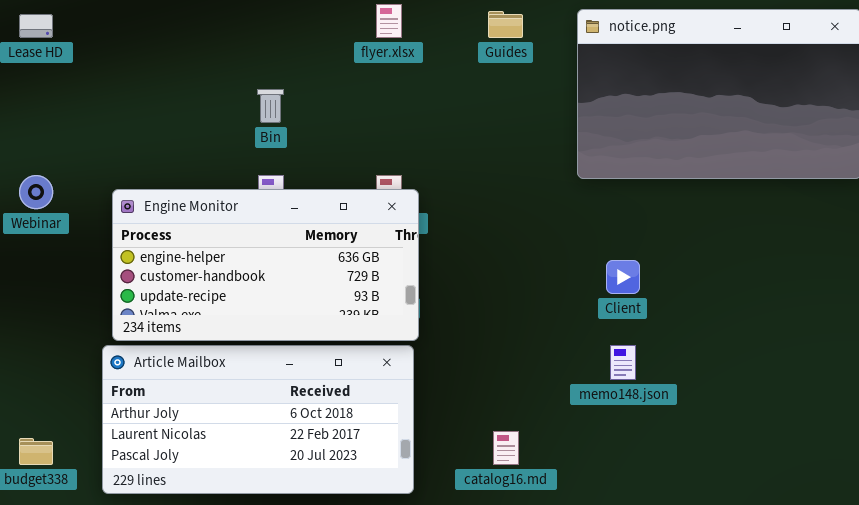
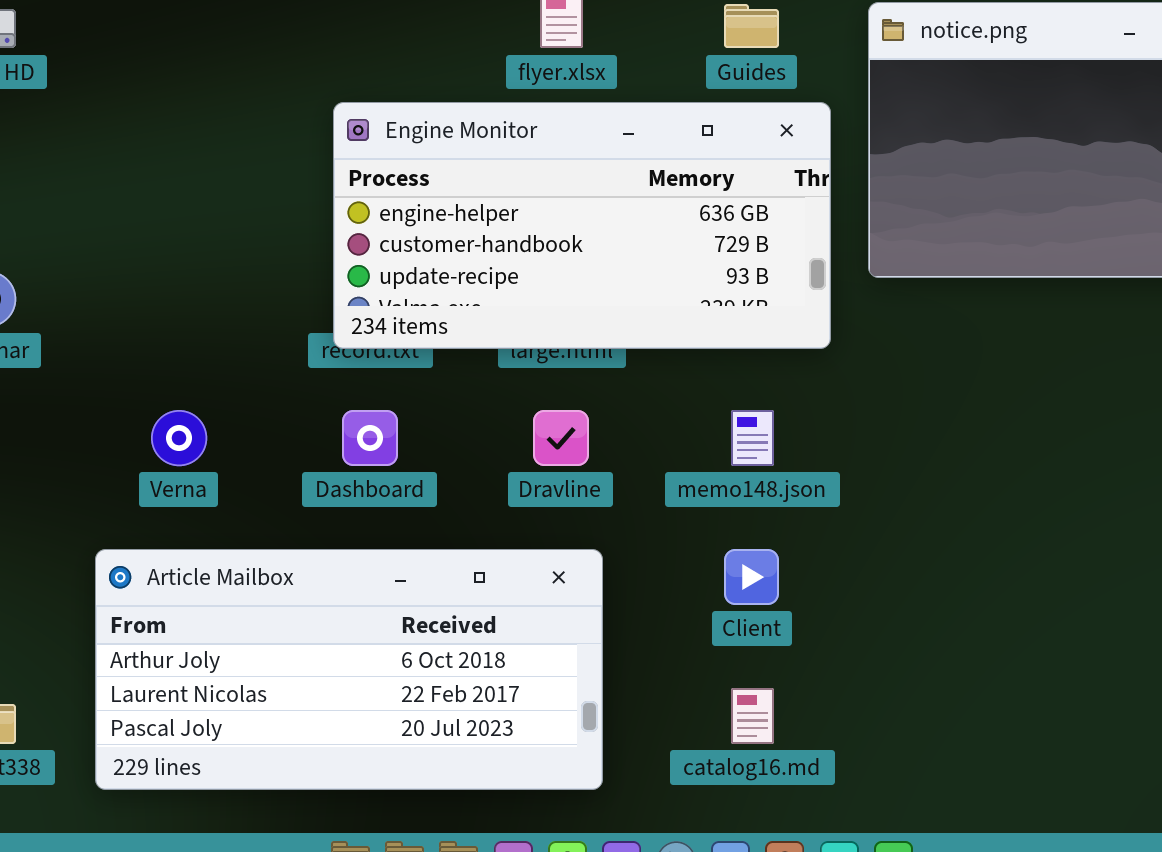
Engine Monitor: [112,189,419,341] -> [333,102,831,349], moved
Client: [606,260,640,294] -> [724,549,779,605], moved
memo148.json: [610,345,636,380] -> [731,410,774,466], moved

